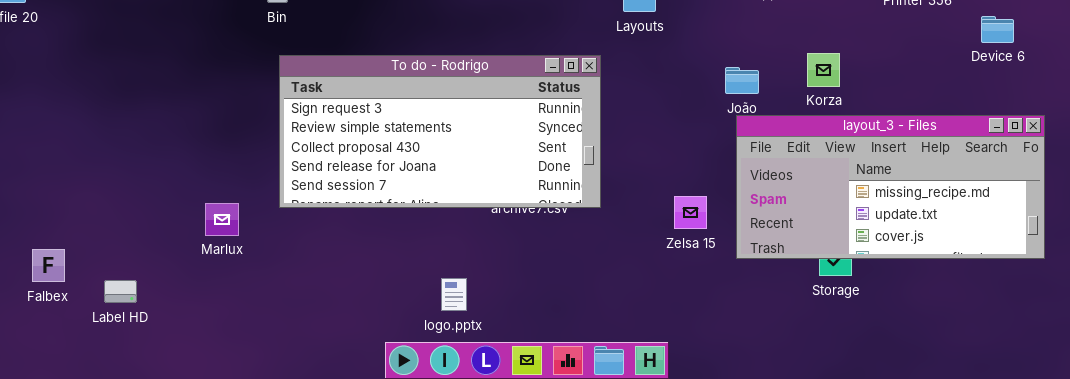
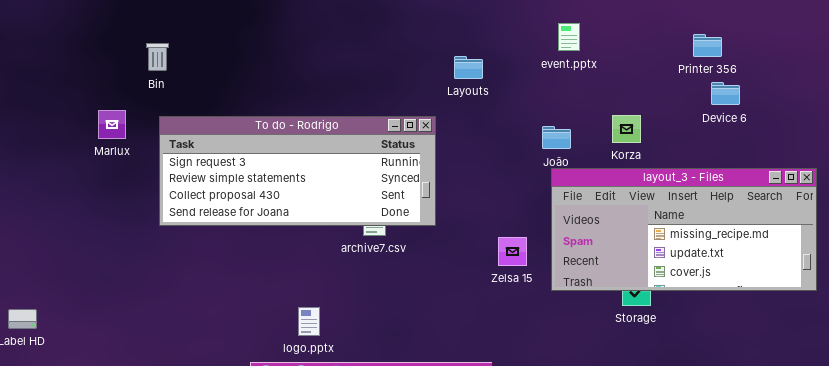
Device 6: [981,16,1014,43] -> [711,82,740,105], moved
To do - Rodrigo: [279,55,601,208] -> [159,116,436,226], resized
Marlux: [205,203,239,236] -> [98,110,126,139], moved

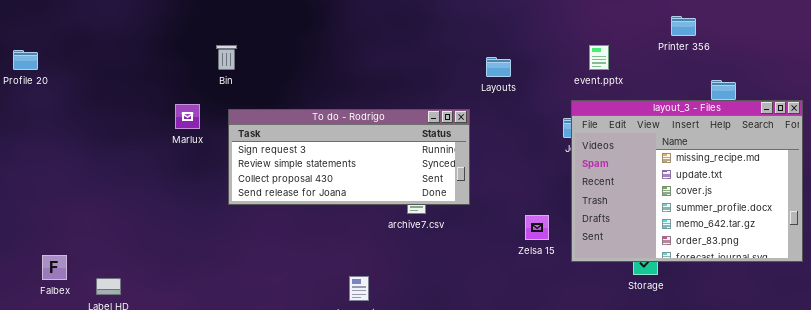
event.pptx: [558,23,580,51] -> [589,45,609,70], moved
Printer 356: [693,34,722,57] -> [671,16,696,36], moved
layout_3 - Files: [551,168,817,291] -> [571,100,803,262], resized

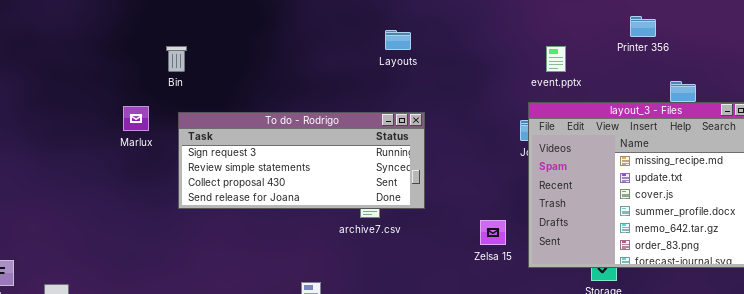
Layouts: [486,57,511,77] -> [385,30,411,50], moved

